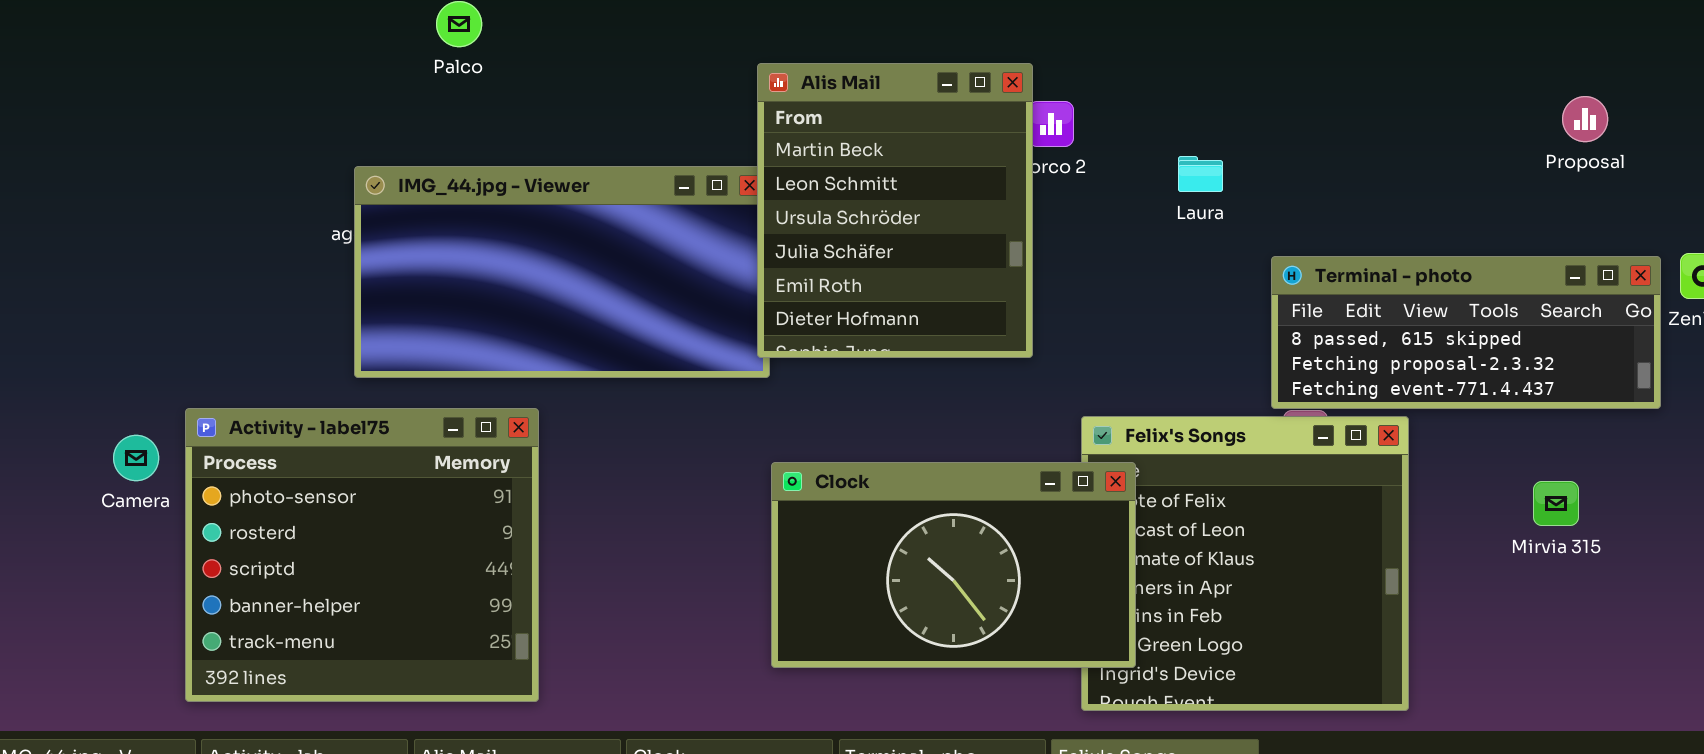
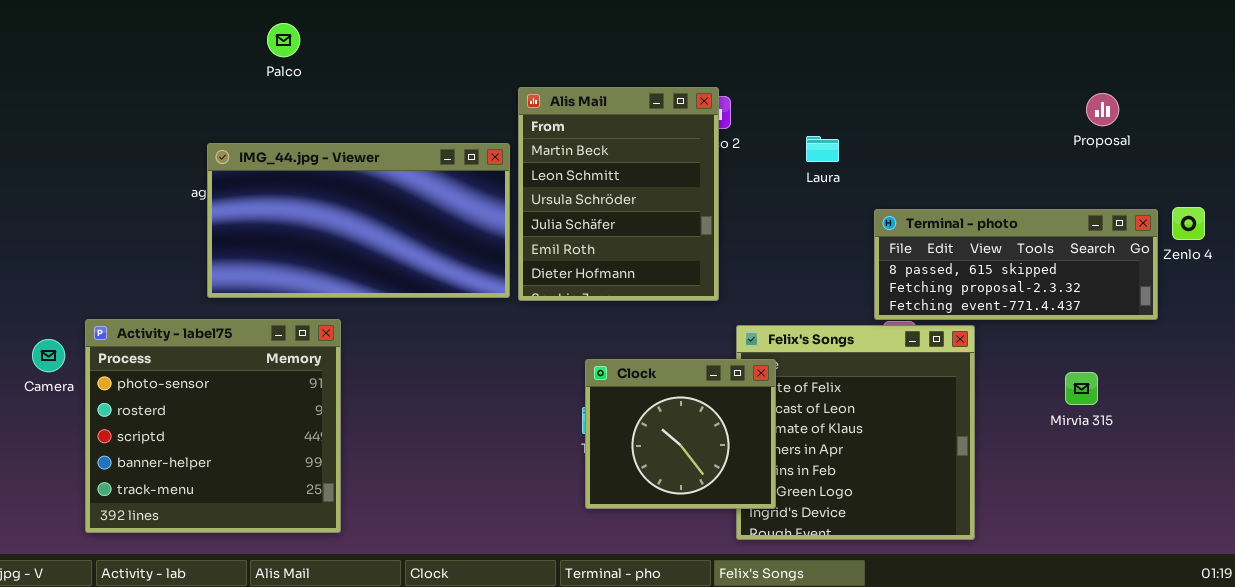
Alis Mail: [757,63,1033,358] -> [518,87,719,301], moved
Clock: [771,462,1136,668] -> [585,359,776,509], resized

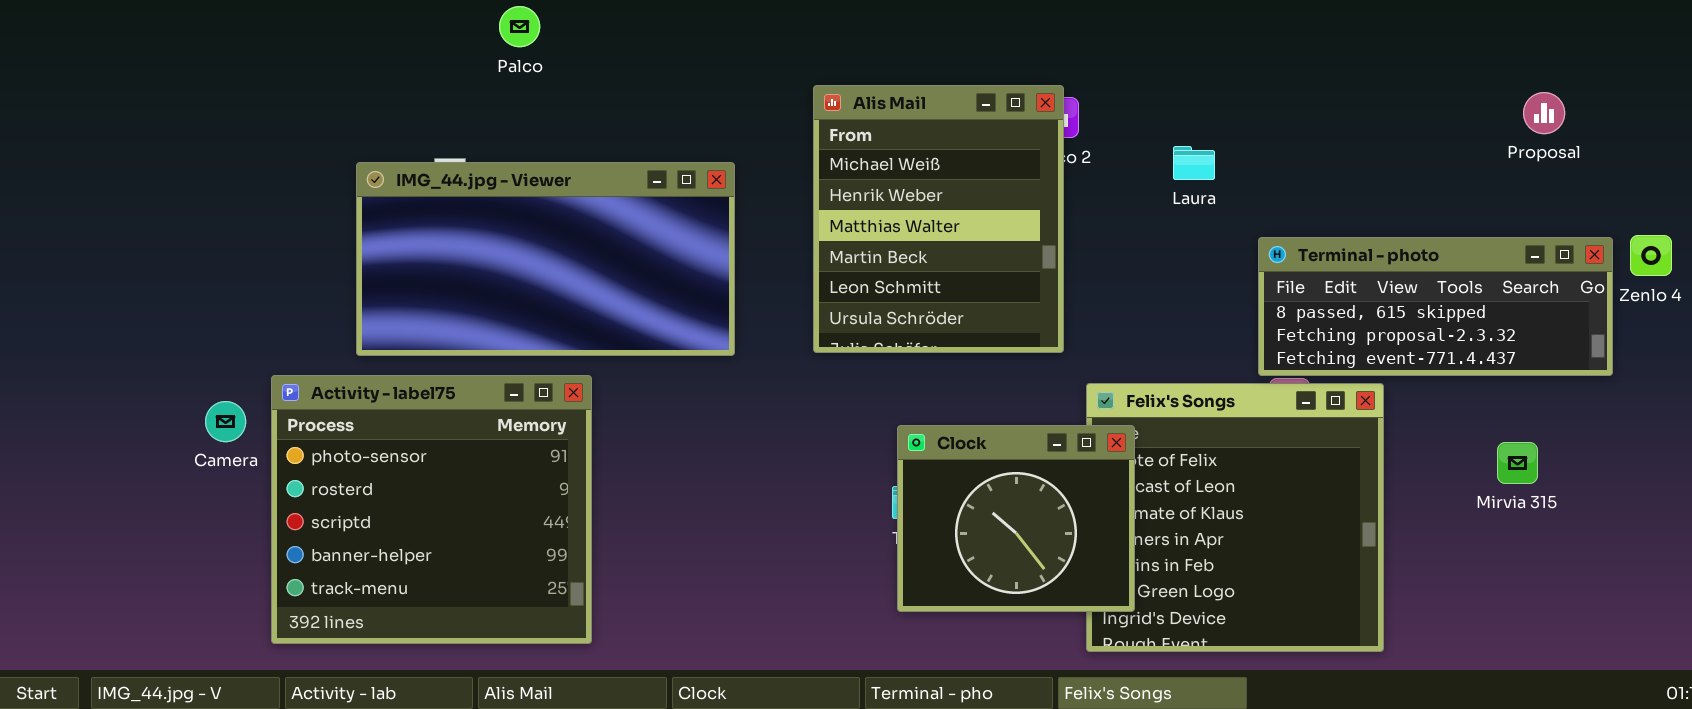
Alis Mail: [518,87,719,301] -> [813,85,1064,353], scrolled up 3 rows
IMG_44.jpg - Viewer: [207,143,510,298] -> [356,162,735,356], moved

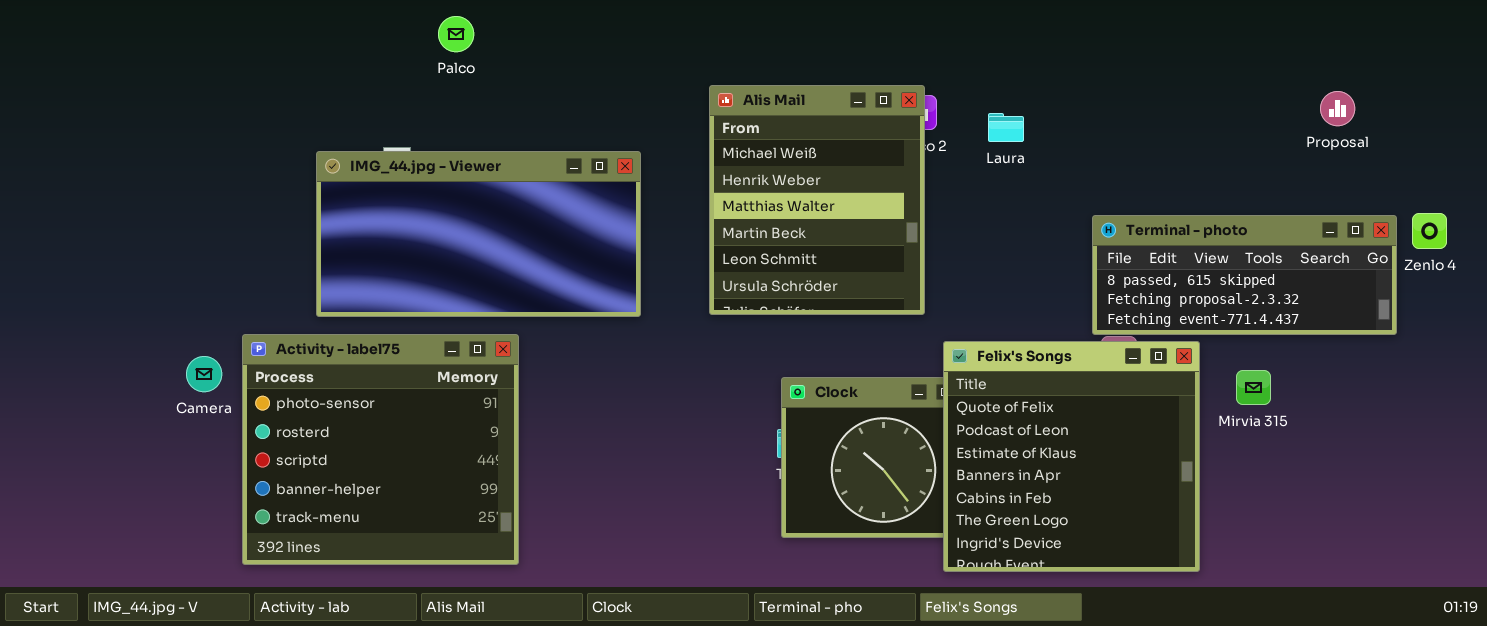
Laura: [1173,146,1215,180] -> [988,113,1024,142], moved
Felix's Songs: [1086,383,1384,652] -> [943,341,1200,572], raised
Mirvia 315: [1497,442,1538,484] -> [1236,370,1271,405], moved

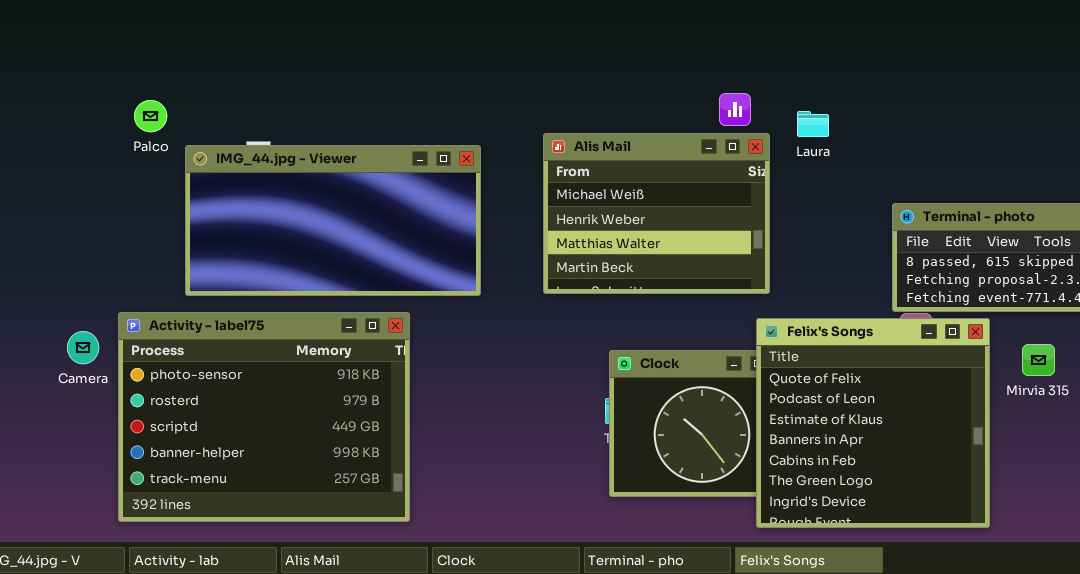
Palco: [438,16,474,52] -> [134,100,167,132], moved
Alis Mail: [709,85,925,315] -> [543,133,770,294], resized
Activity - label75: [242,334,519,565] -> [118,312,410,522], resized

